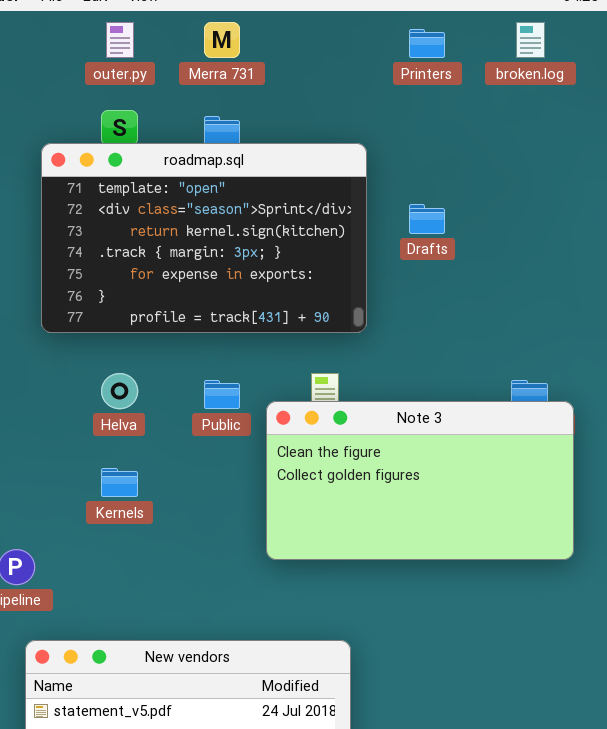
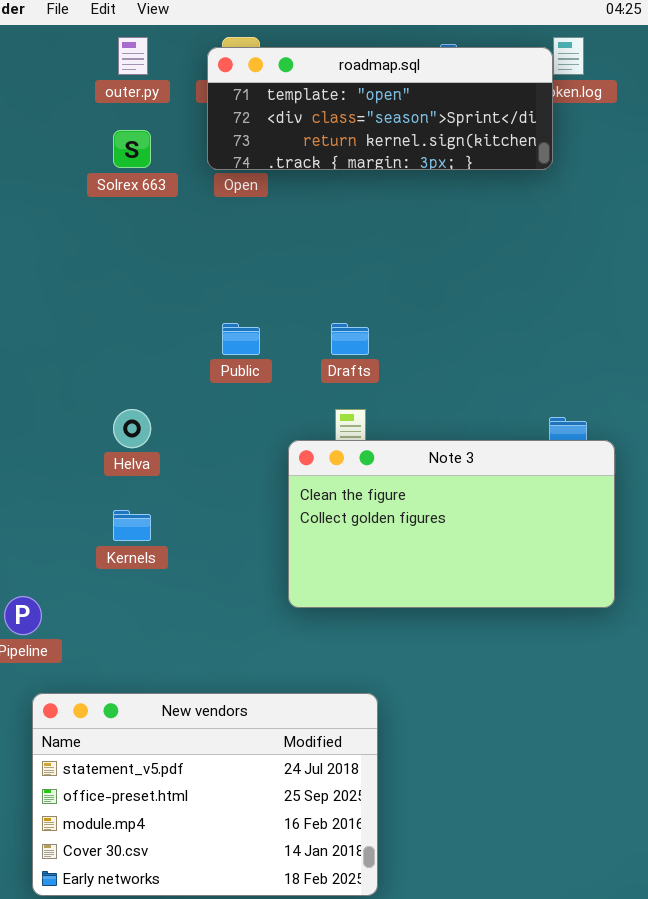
roadmap.sql: [41,143,367,333] -> [207,47,553,170], moved, resized
Drafts: [409,204,445,234] -> [331,323,369,355], moved
Public: [204,380,240,409] -> [222,323,260,355], moved

